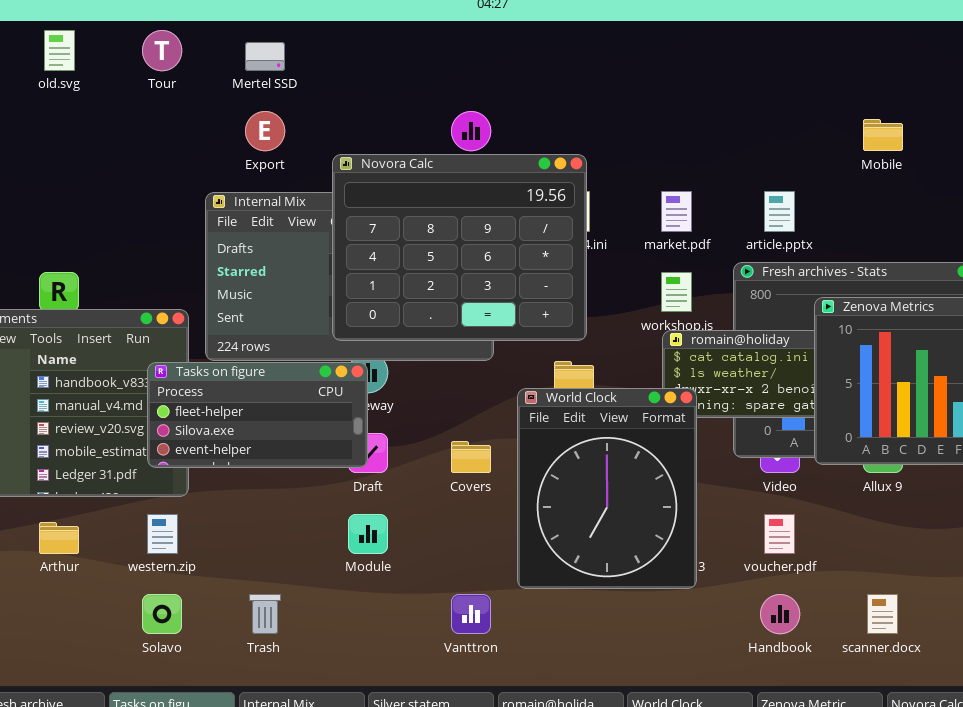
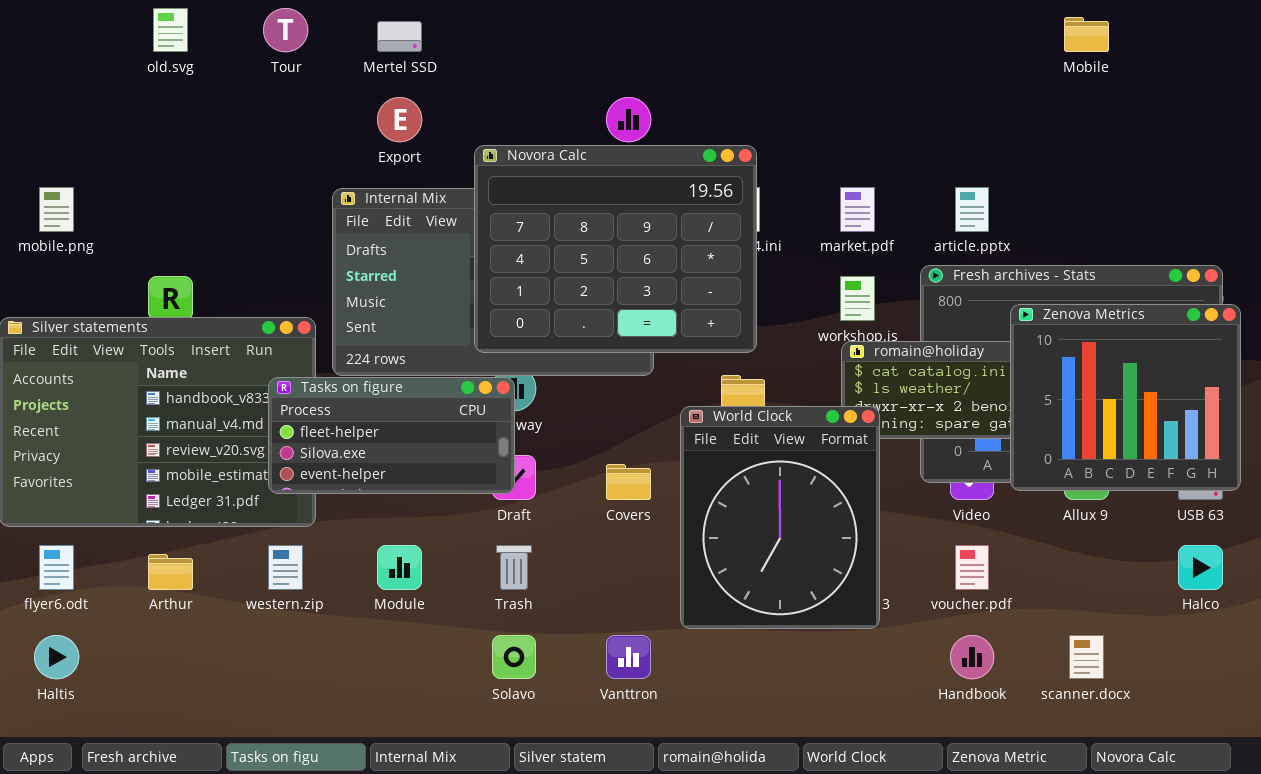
Mobile: [863,119,903,151] -> [1064,17,1109,52], moved
Module: [348,514,388,554] -> [377,545,422,590], moved
Solavo: [142,594,182,634] -> [492,635,536,679], moved
Trash: [249,594,281,634] -> [496,545,532,590], moved

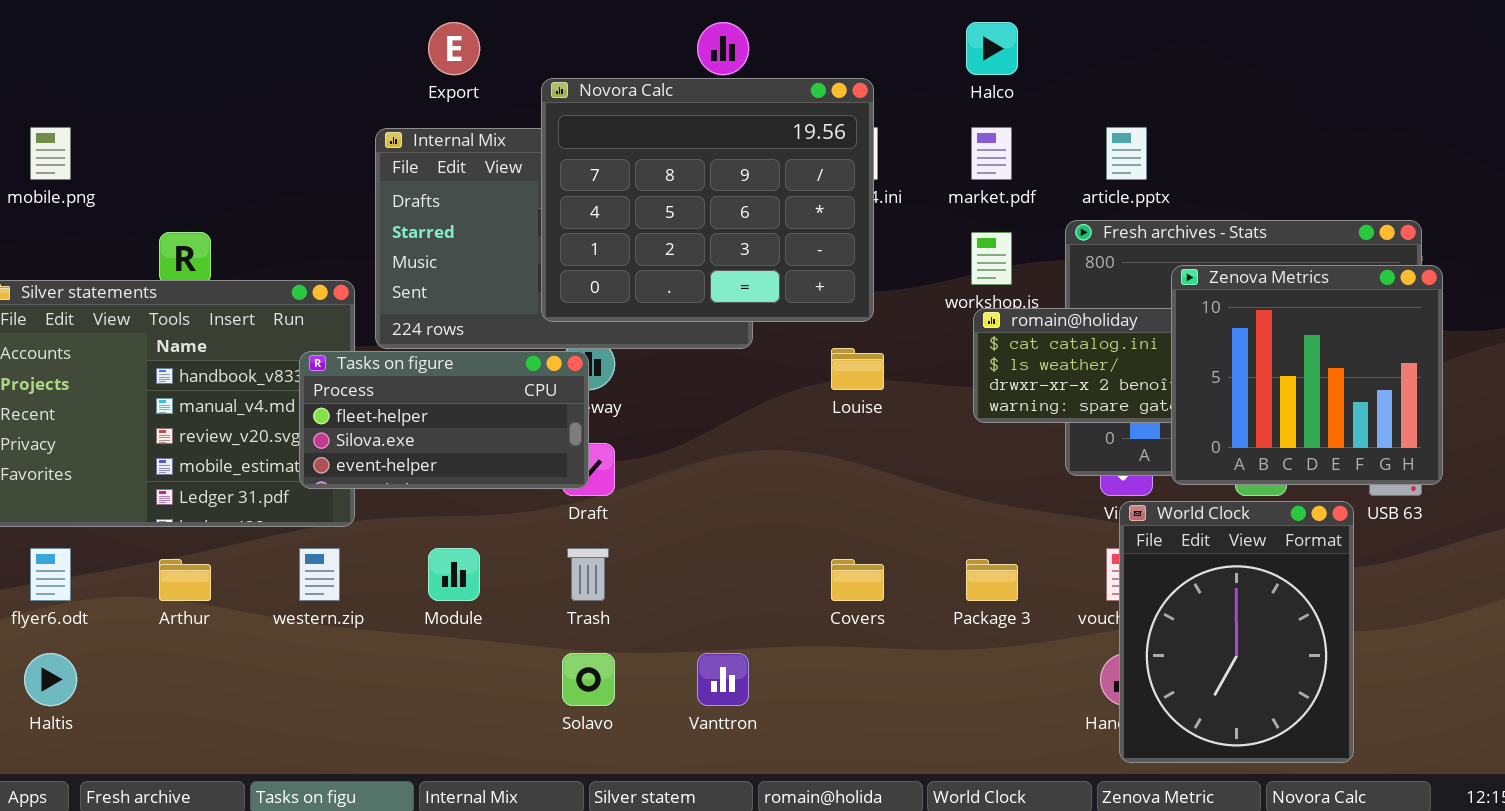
World Clock: [680,406,880,629] -> [1119,501,1354,763], moved
Covers: [606,464,651,500] -> [831,559,884,601], moved
Halco: [1178,545,1223,590] -> [966,22,1018,75], moved

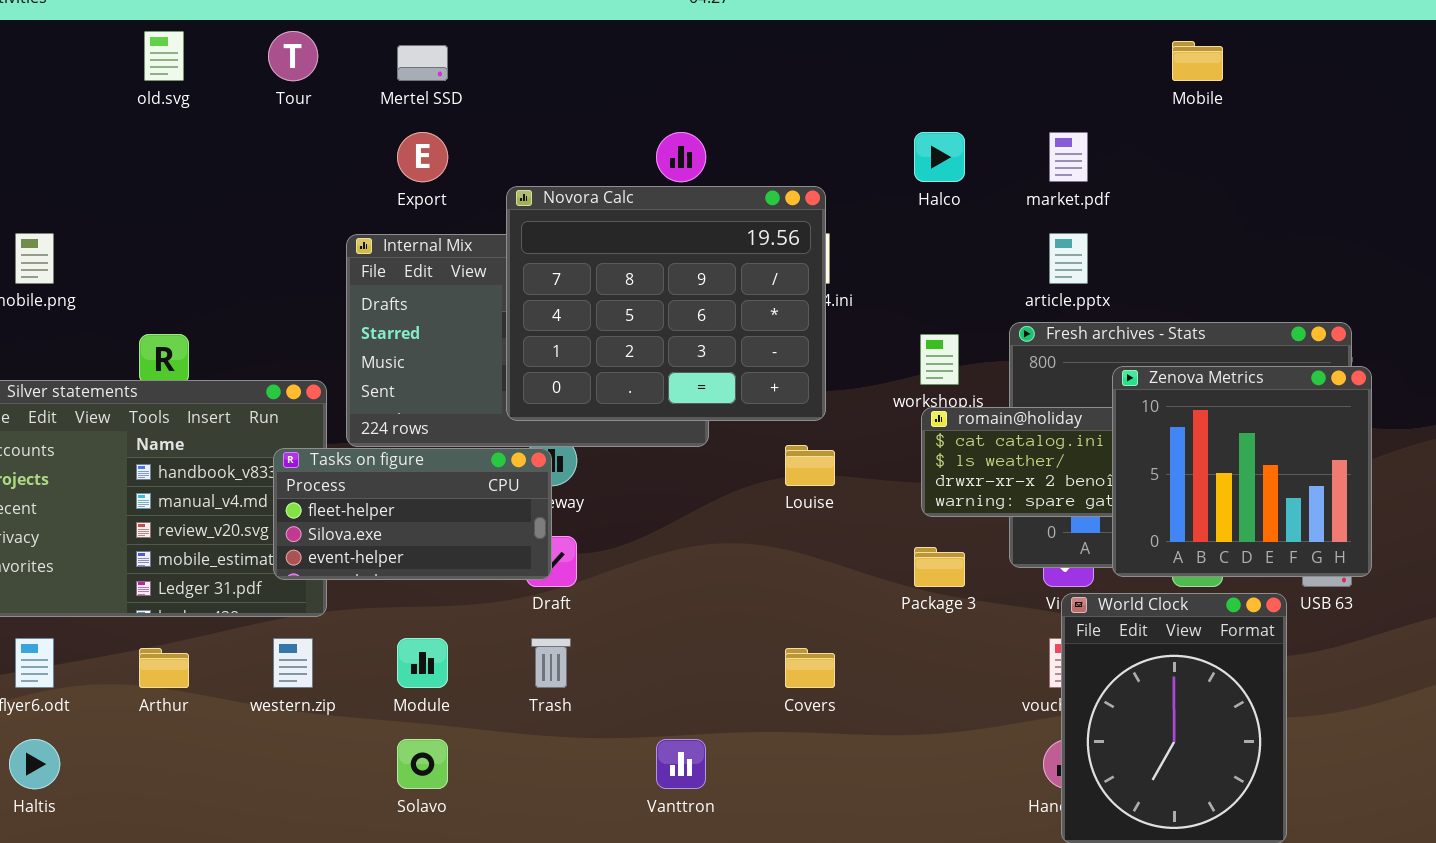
market.pdf: [971,127,1012,180] -> [1049,132,1088,182], moved
Package 3: [966,559,1018,601] -> [914,547,965,587], moved
Solavo: [562,653,615,706] -> [397,739,448,789], moved

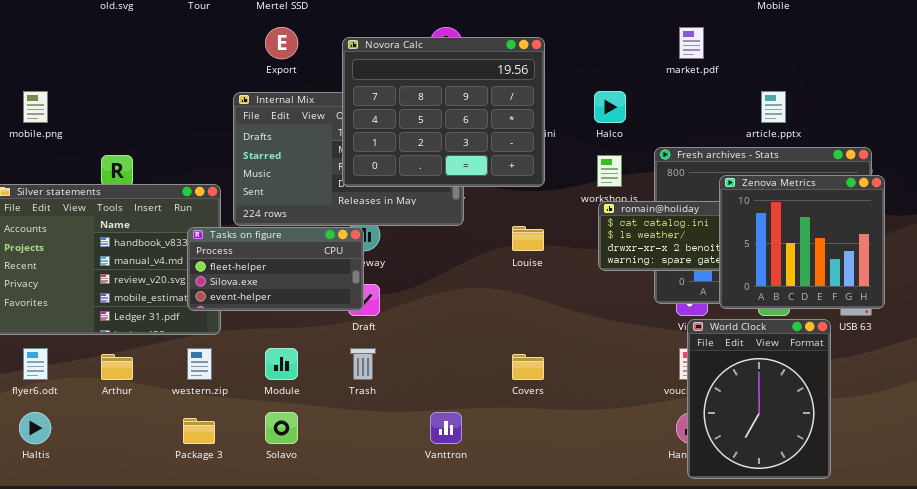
Halco: [914,132,965,182] -> [594,91,626,123], moved
Novora Calc: [506,186,826,421] -> [342,37,545,187], moved
article.pptx: [1049,233,1088,284] -> [761,91,786,123], moved
Package 3: [914,547,965,587] -> [183,418,215,444], moved

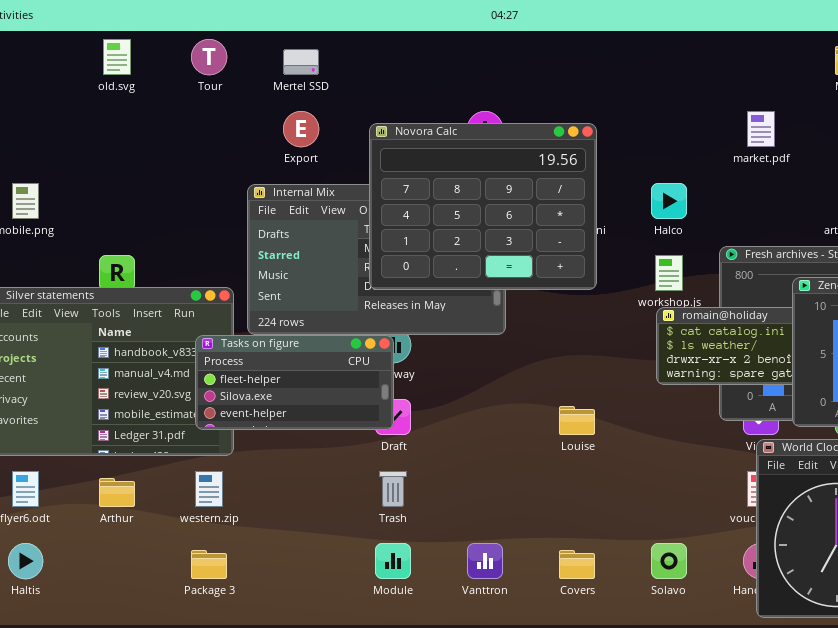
Louise: [512,226,544,251] -> [559,406,595,435], moved
Module: [265,348,298,380] -> [375,543,411,579], moved
Covers: [512,354,544,380] -> [559,550,595,579], moved
Solavo: [265,412,298,444] -> [651,543,687,579], moved

